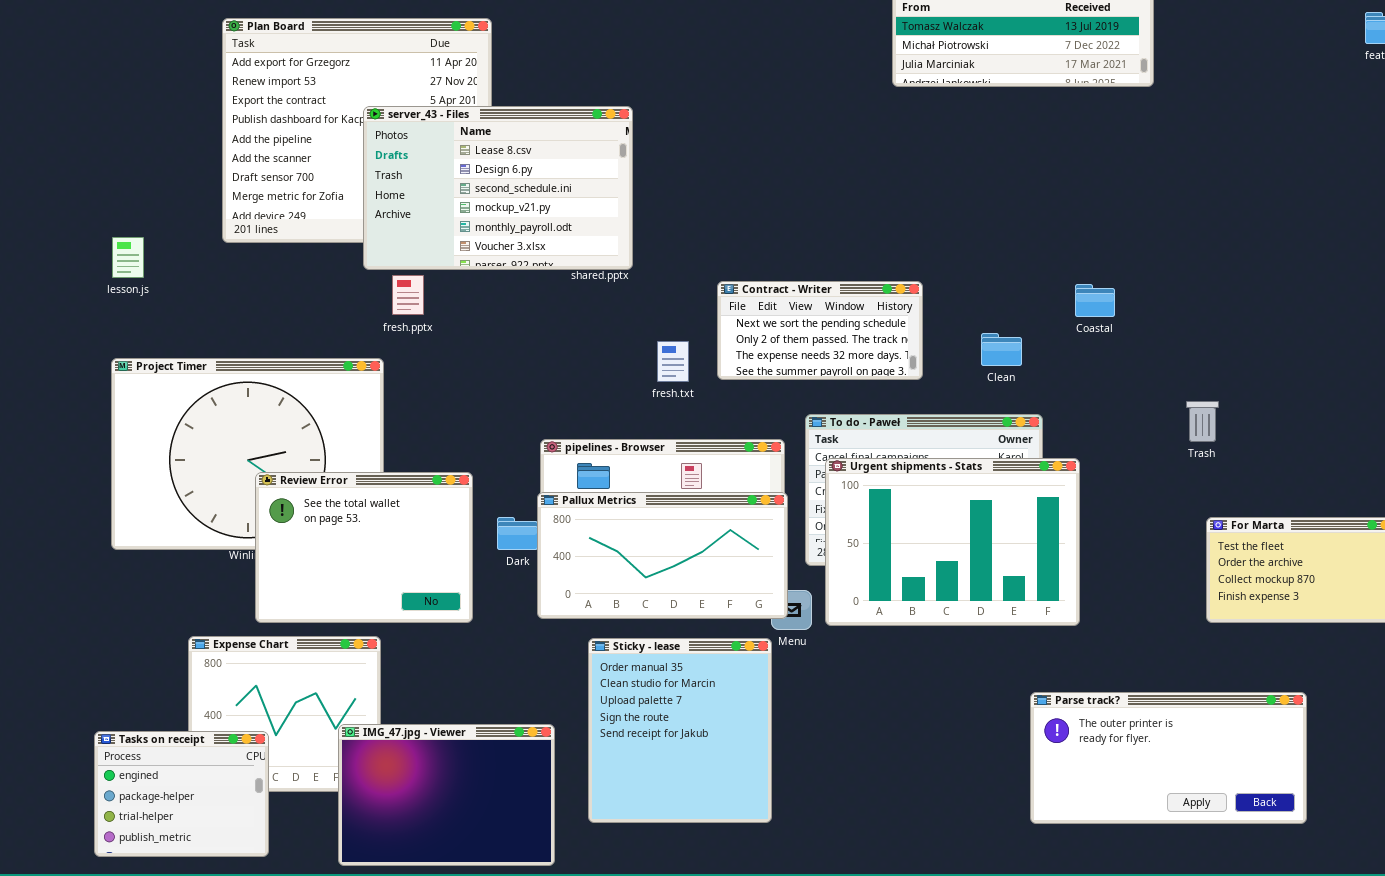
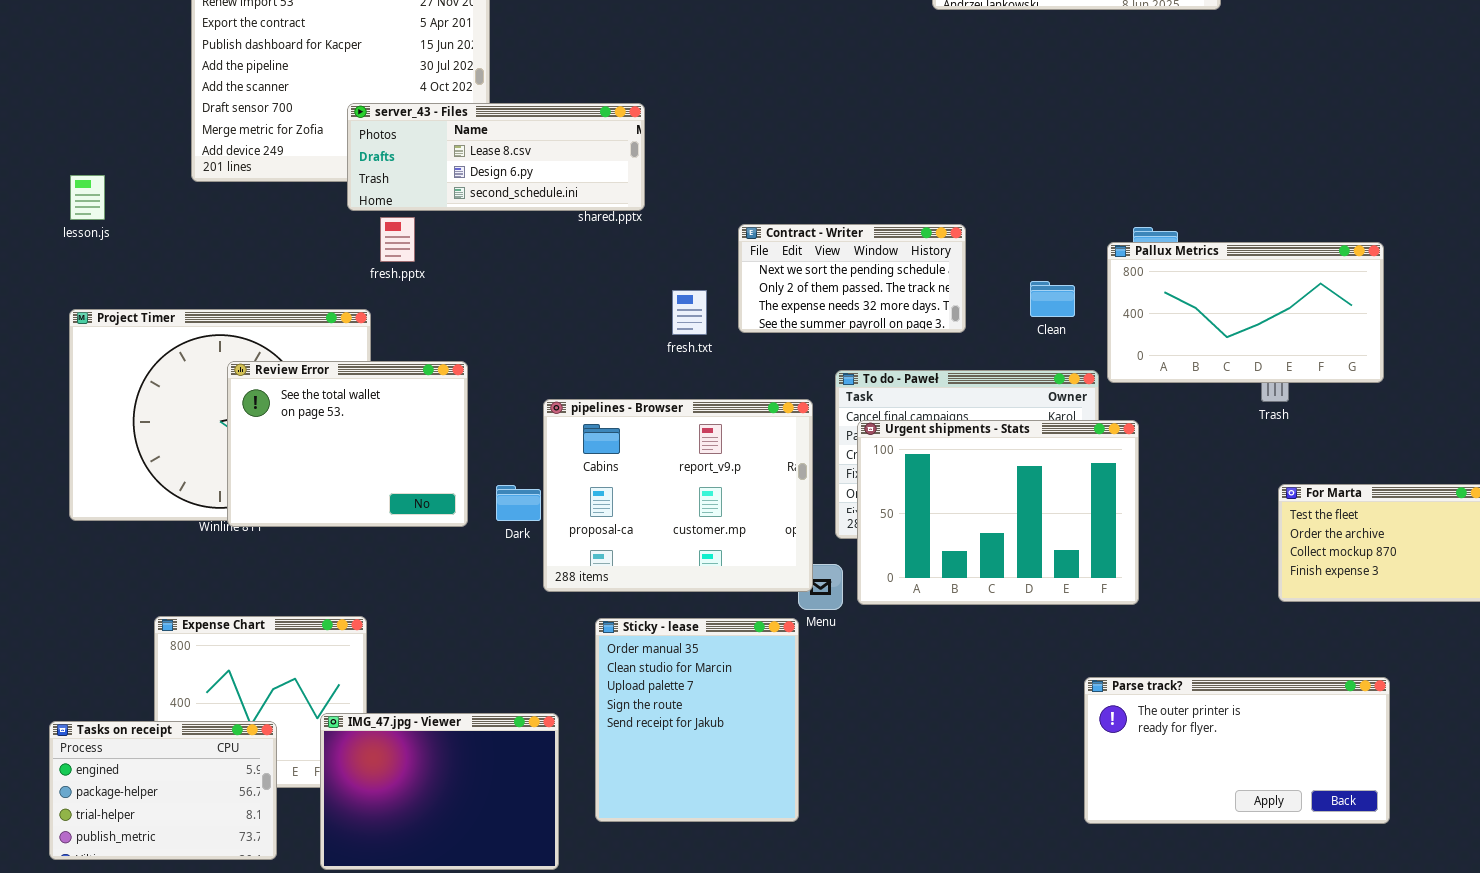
server_43 - Files: [363,106,633,270] -> [347,103,645,211], resized
Review Error: [255,472,473,623] -> [227,361,468,527], moved
Pallux Metrics: [537,492,788,619] -> [1107,242,1384,383], moved
Tasks on receipt: [94,731,269,857] -> [49,721,277,860], resized

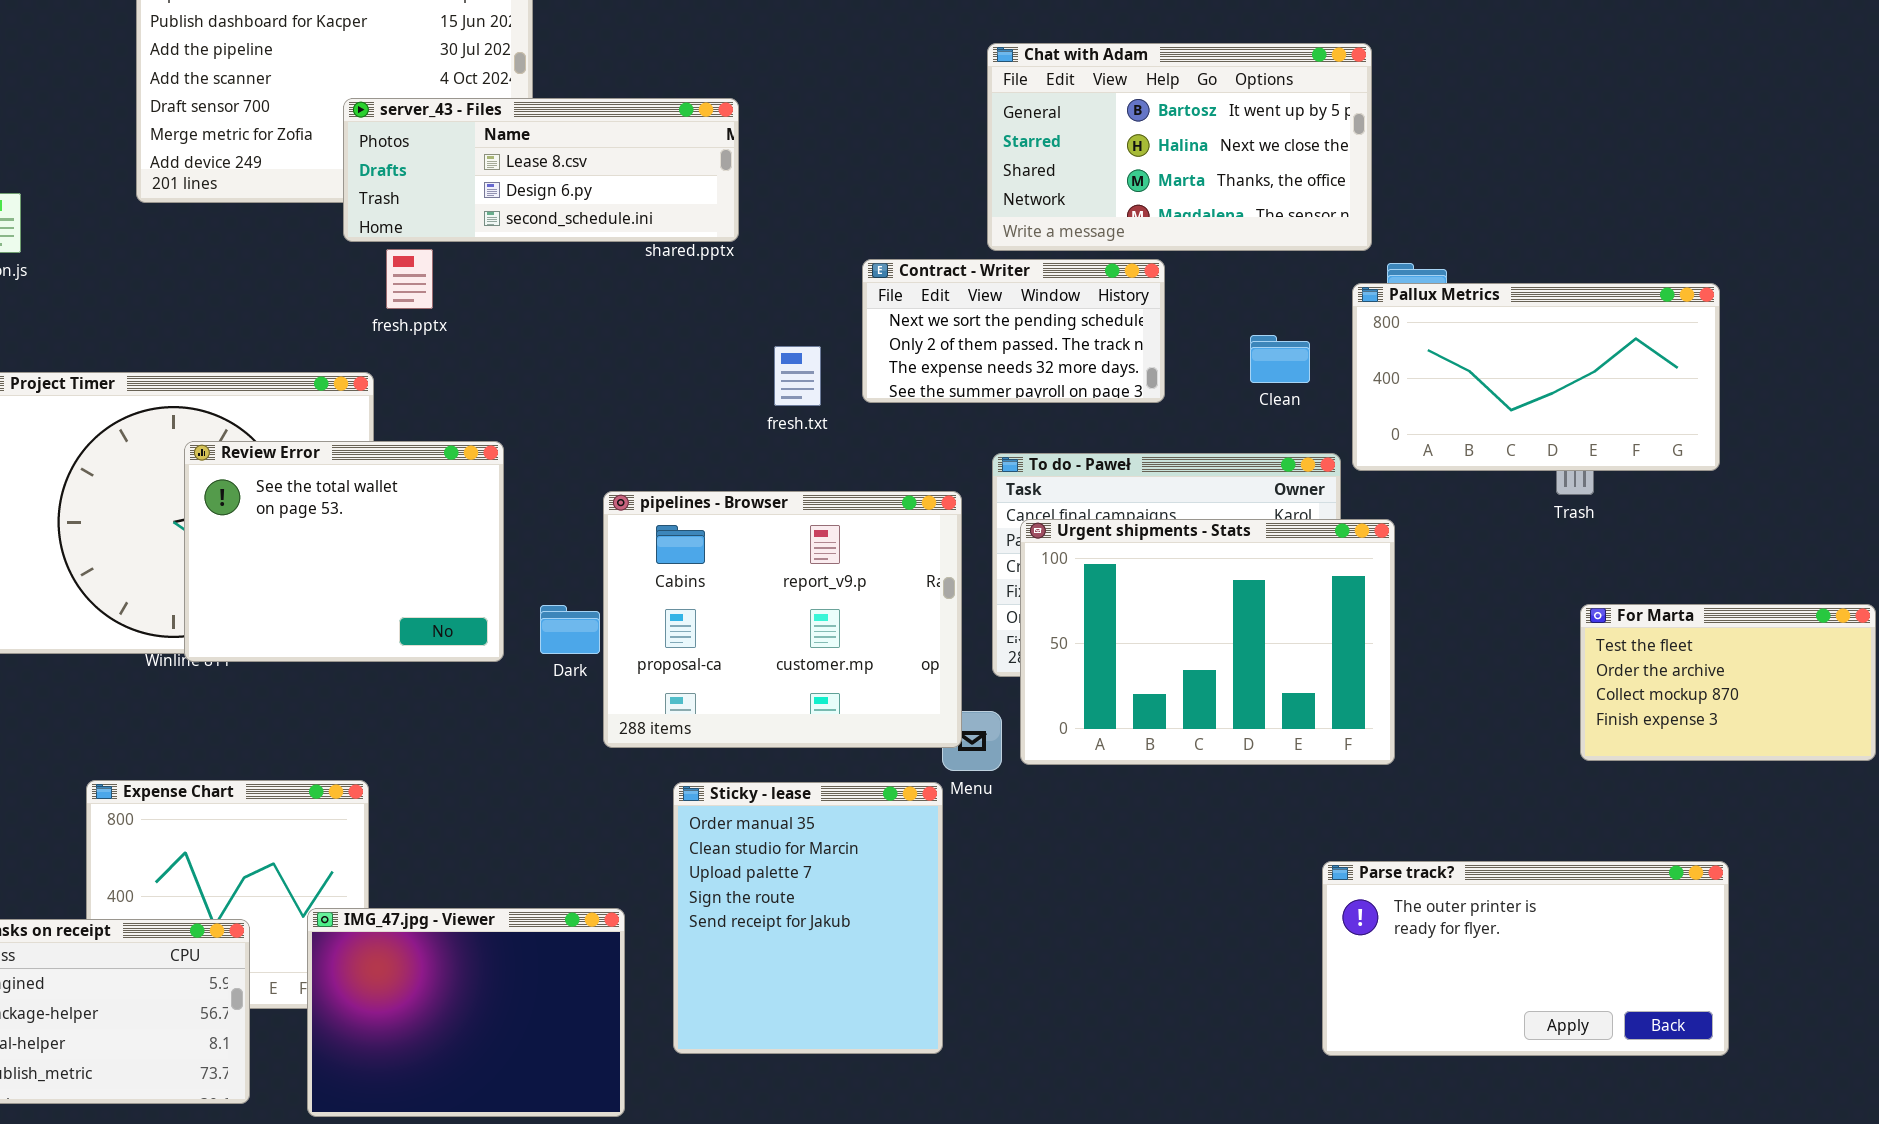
Chat with Adam: none -> [987,43,1372,251], opened

